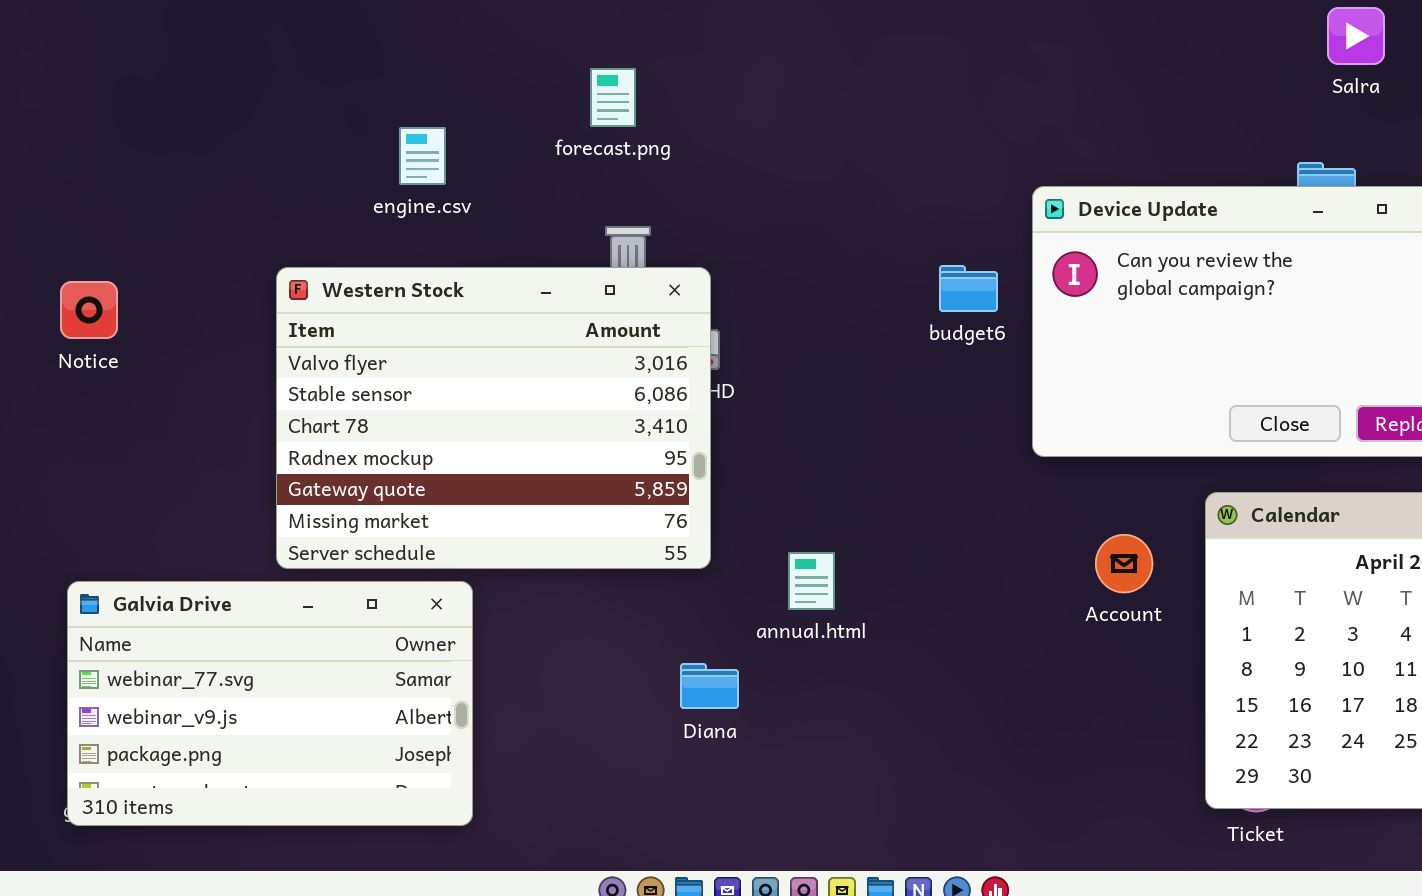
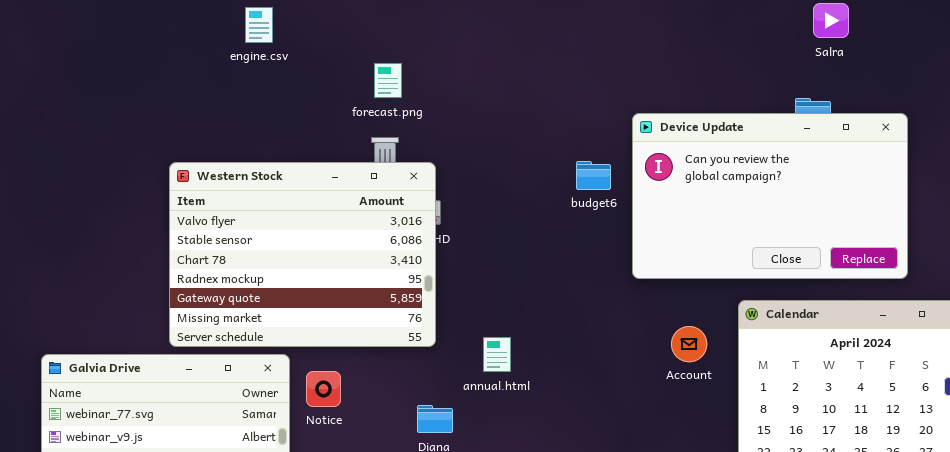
forecast.png: [590,68,636,127] -> [374,63,402,98], moved
engine.csv: [399,127,446,185] -> [245,7,273,43], moved
Notice: [60,281,118,339] -> [306,371,341,407], moved

